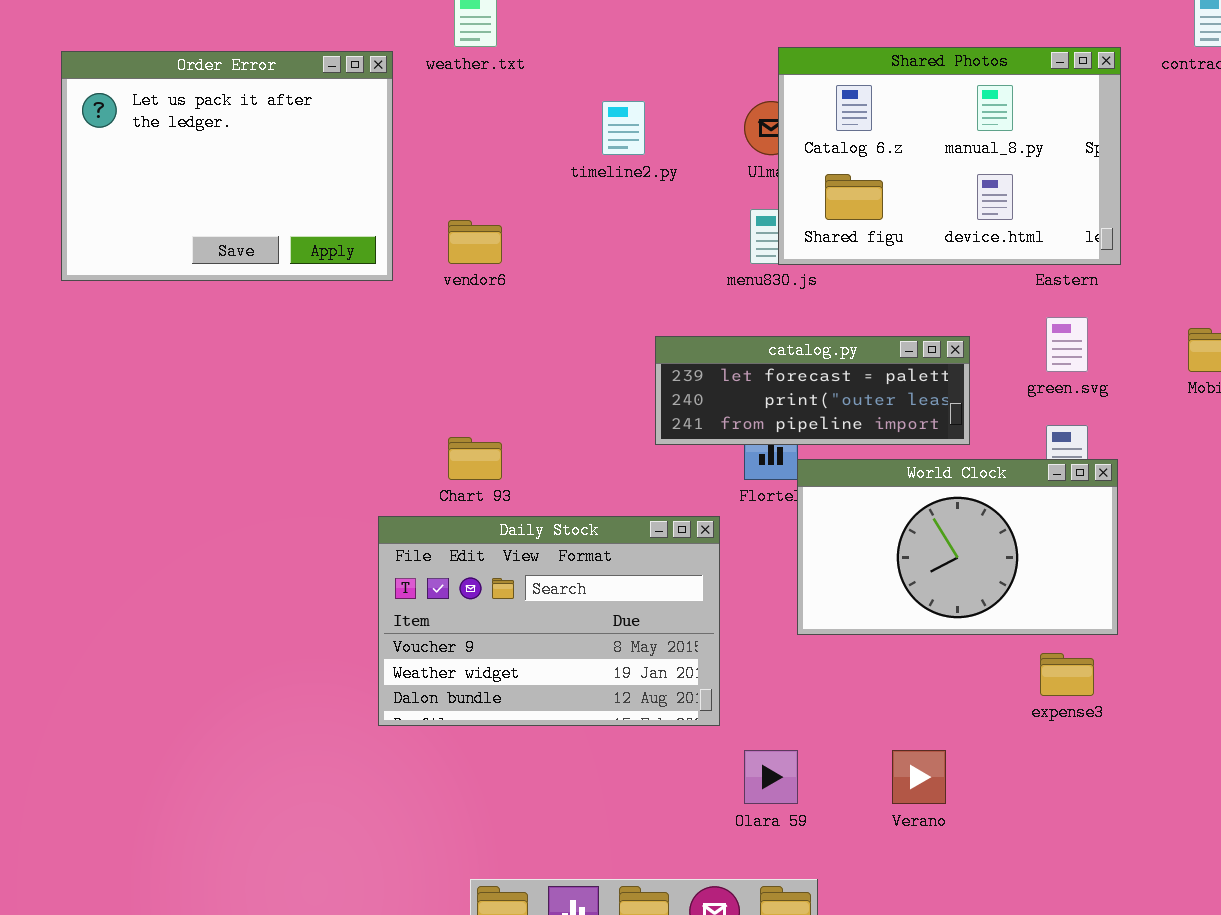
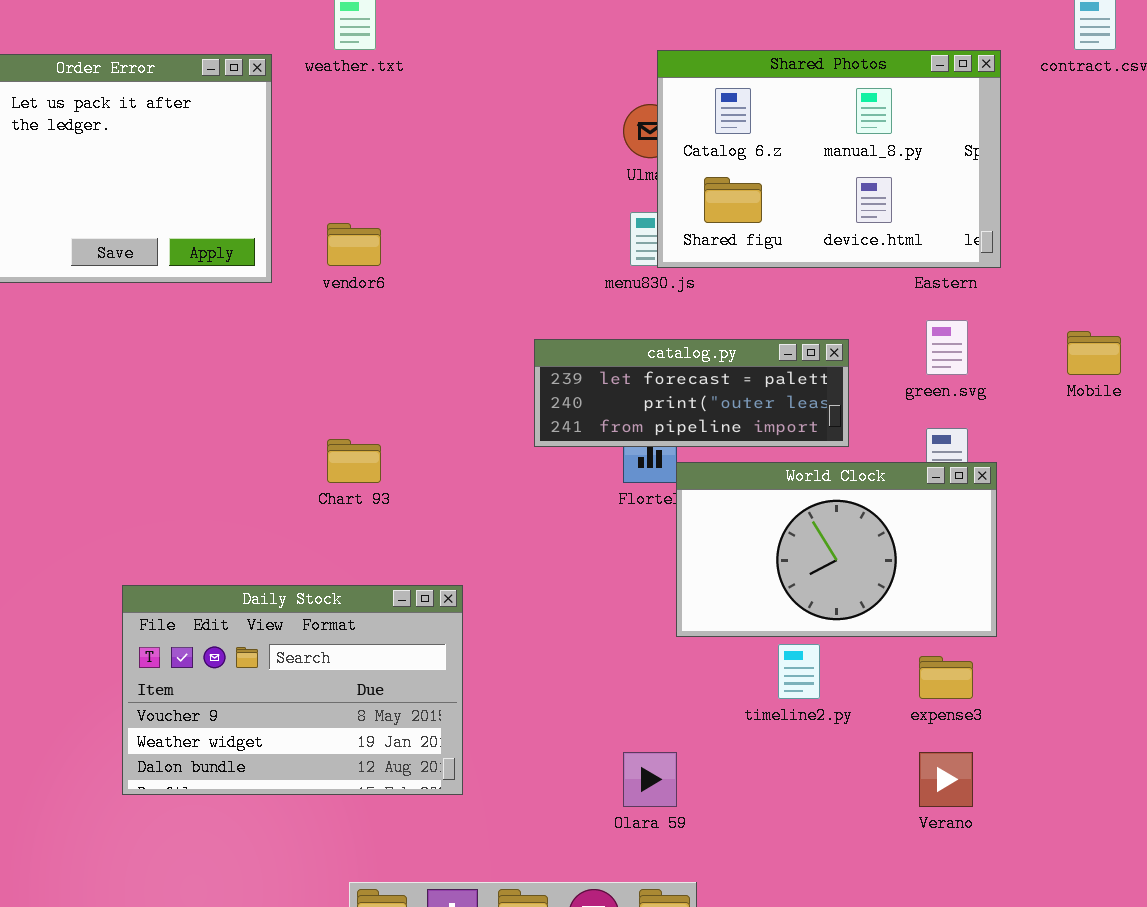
timeline2.py: [602,101,645,155] -> [778,644,820,699], moved
Daily Stock: [378,516,720,726] -> [122,585,463,795], moved
Verano: [892,750,946,804] -> [919,752,973,807], moved

